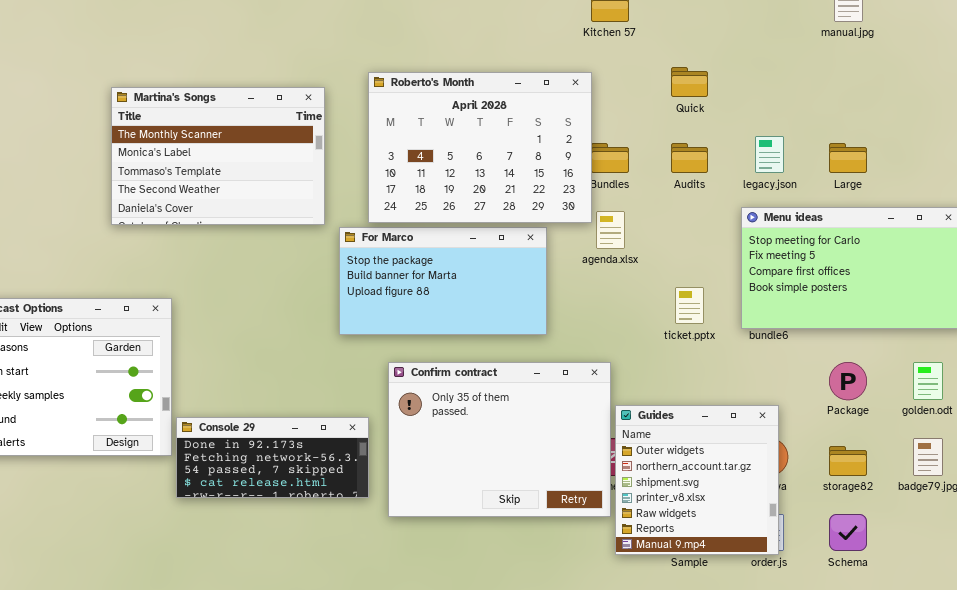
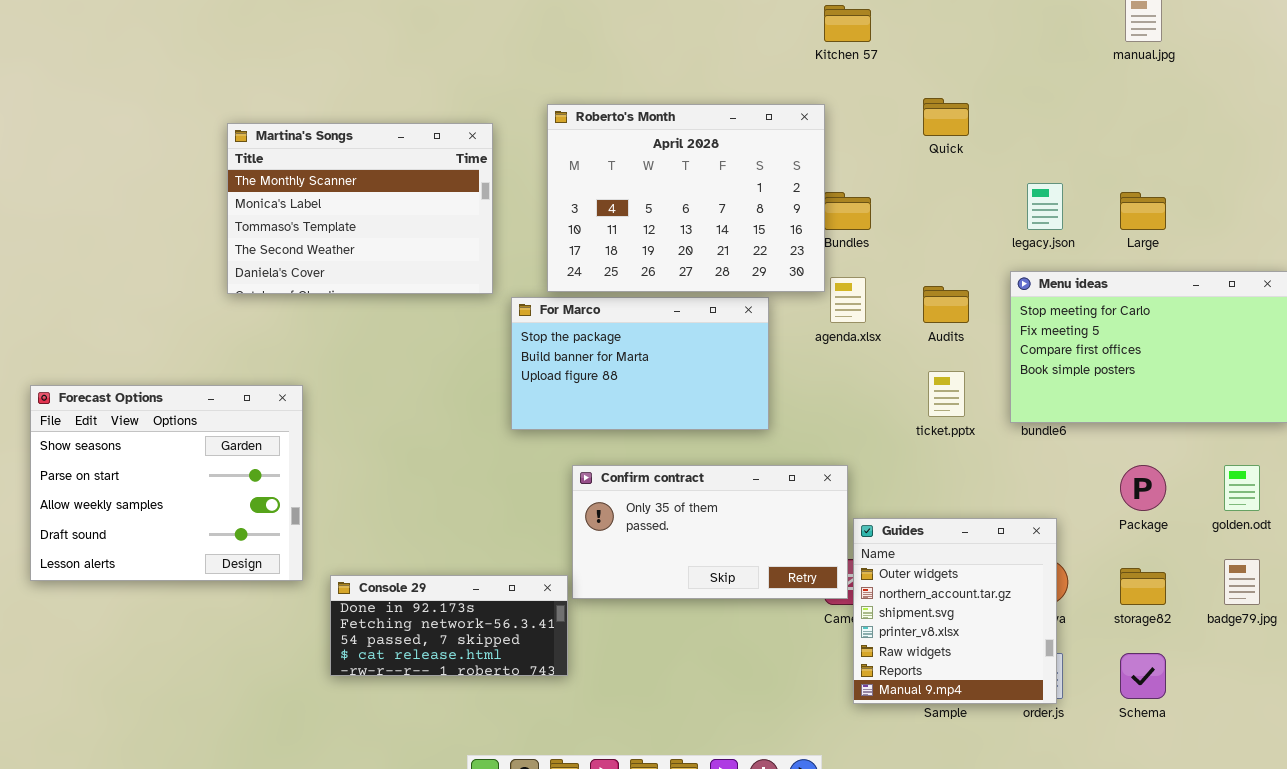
Audits: [671,143,708,173] -> [923,286,969,323], moved
Confirm contract: [388,362,611,517] -> [572,465,848,599], resized
Console 29: [176,417,369,498] -> [330,575,568,676], moved

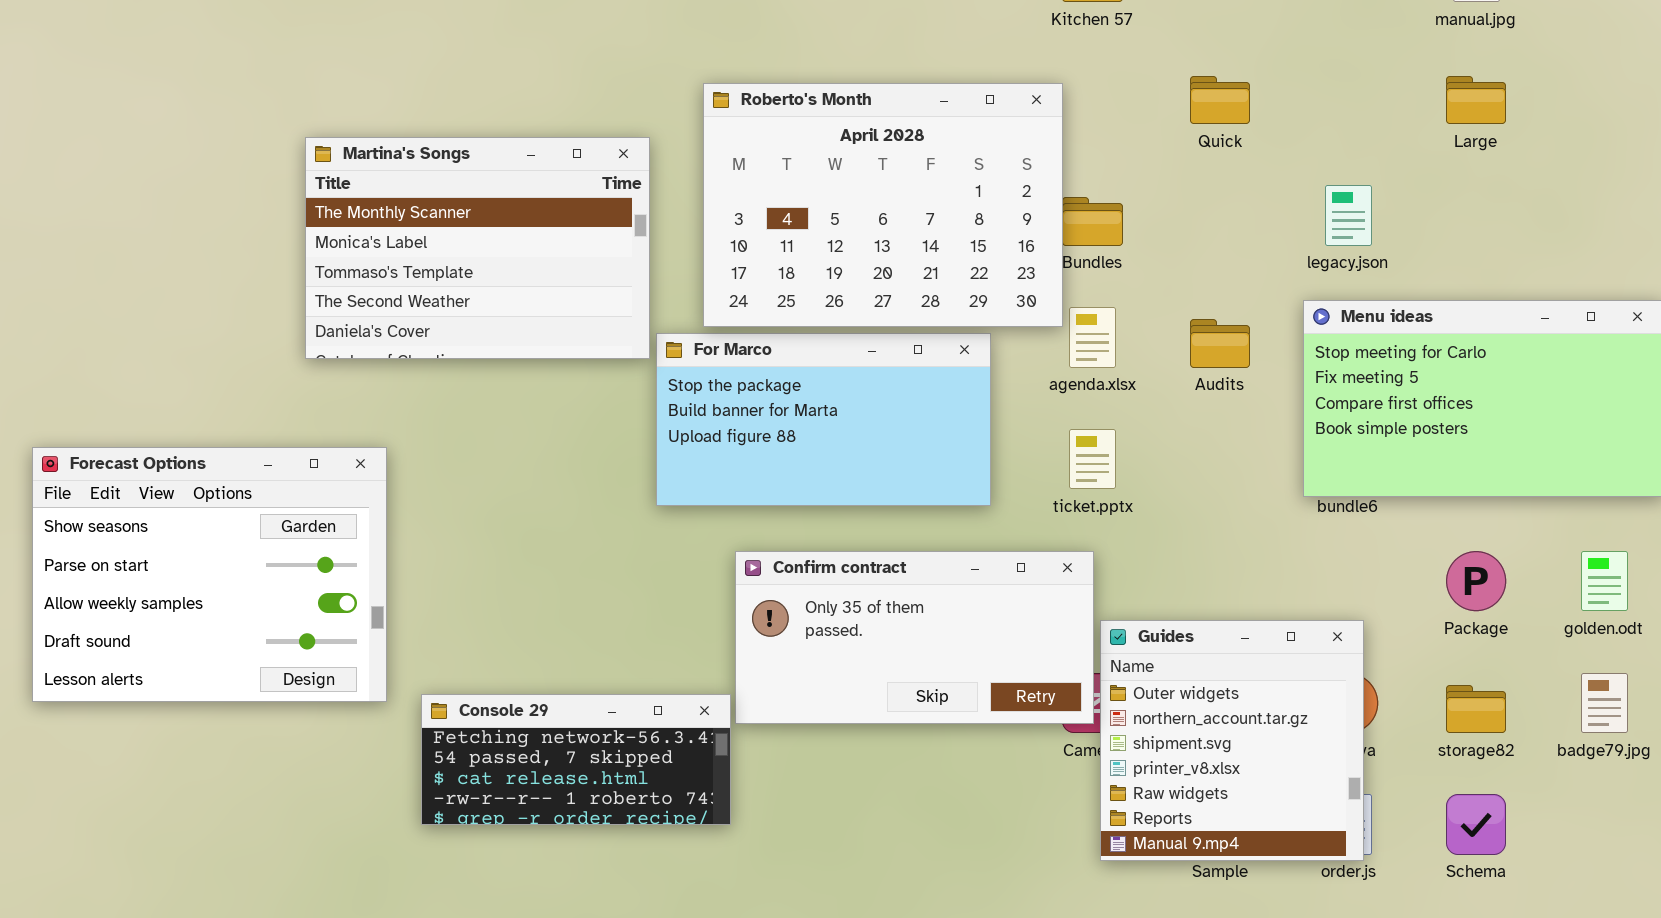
Martina's Songs: [227,123,493,294] -> [305,137,650,359], moved
Large: [1120,192,1166,230] -> [1446,76,1506,124], moved
ticket.pptx: [928,371,965,417] -> [1069,429,1116,489], moved
Console 29: [330,575,568,676] -> [421,694,731,825], scrolled down 1 row

